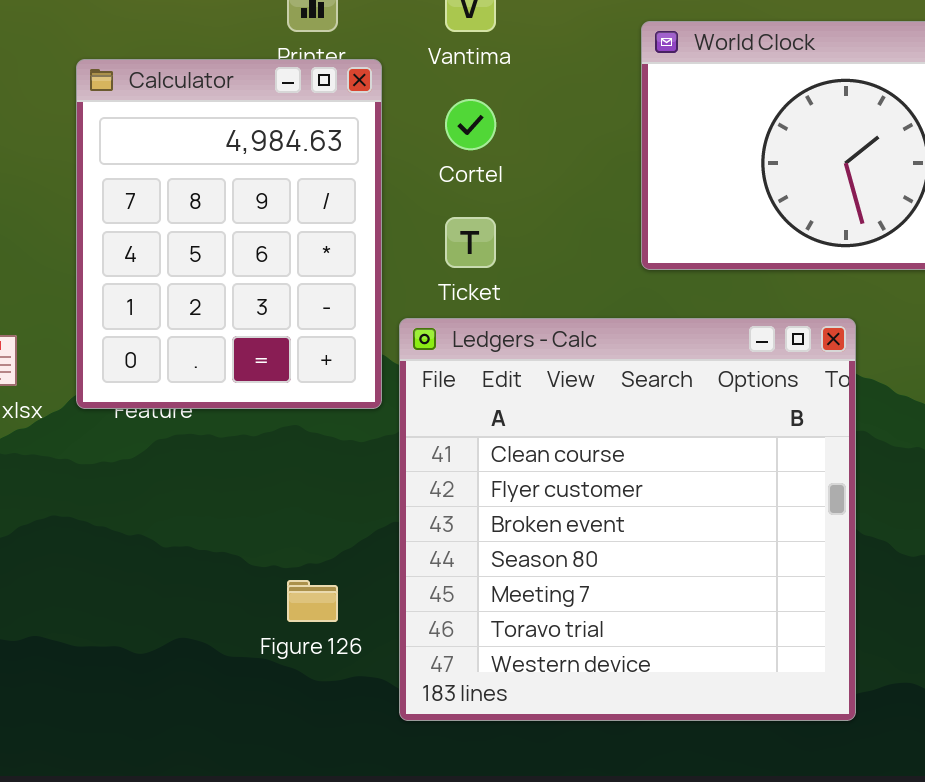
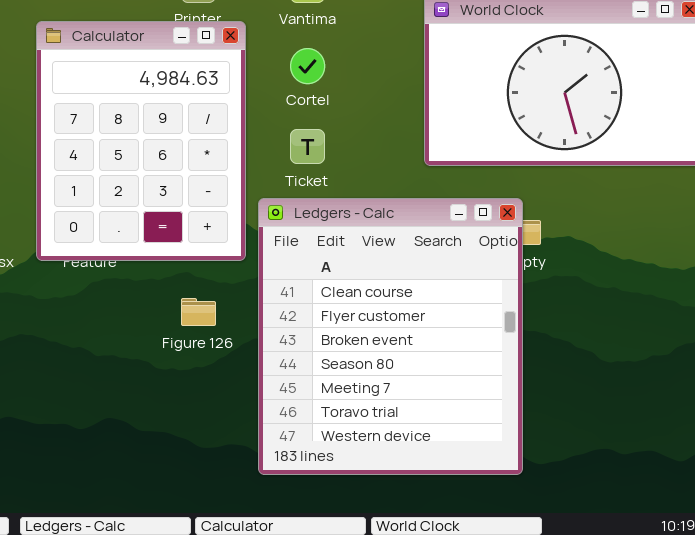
Ledgers - Calc: [399,318,856,721] -> [258,198,523,475], resized
Figure 126: [287,580,338,622] -> [181,298,216,326], moved

